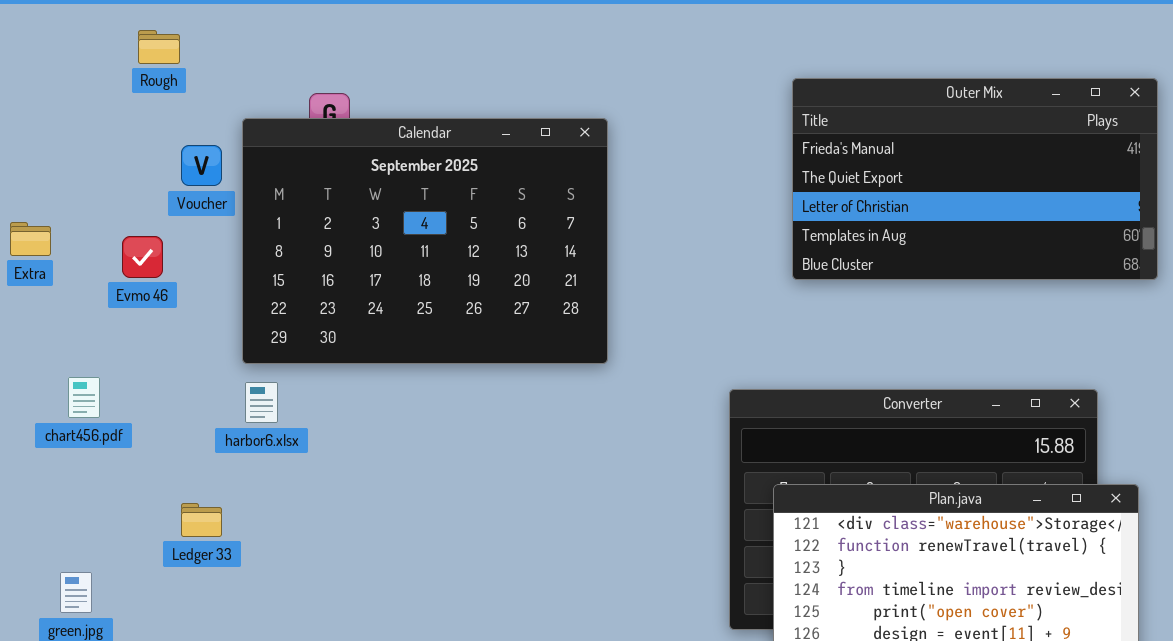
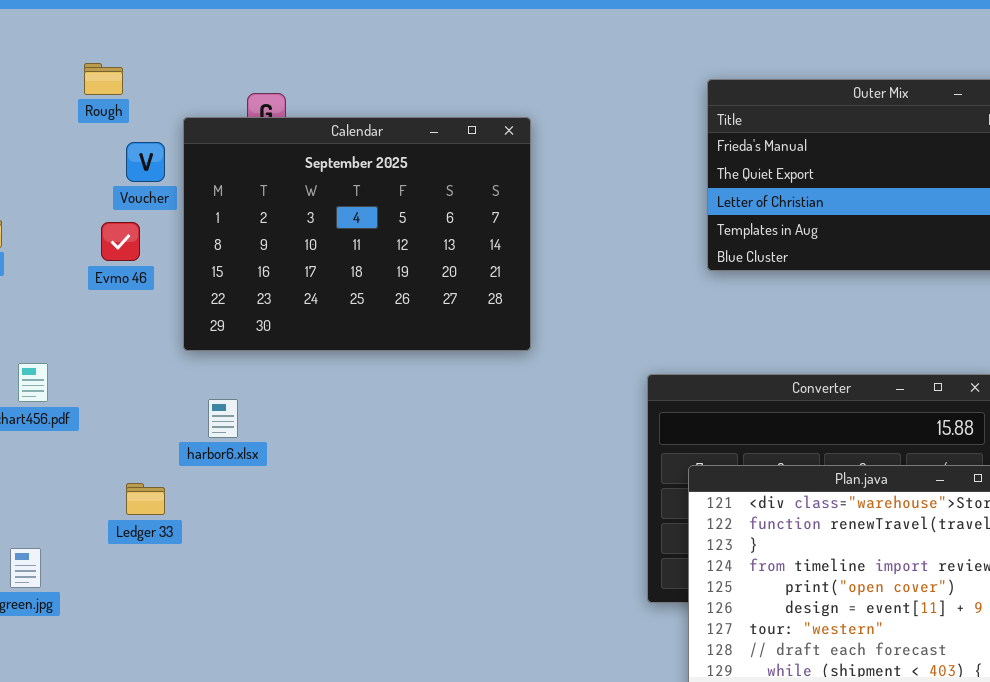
Rough: [138,30,180,64] -> [84,63,123,95], moved
Evmo 46: [122,236,163,278] -> [101,222,140,261], moved
harbor6.xlsx: [245,382,278,423] -> [208,399,238,438], moved

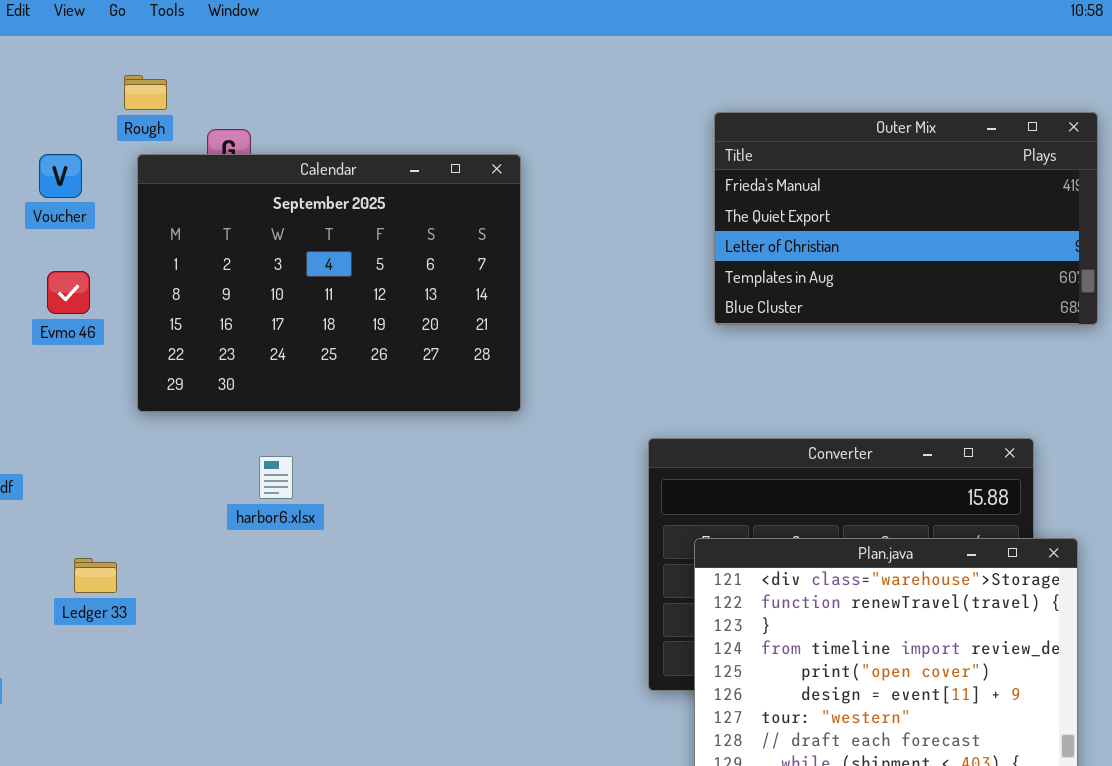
Rough: [84,63,123,95] -> [124,75,167,110], moved
Voucher: [126,142,165,182] -> [39,154,82,198], moved
harbor6.xlsx: [208,399,238,438] -> [259,456,293,499], moved

